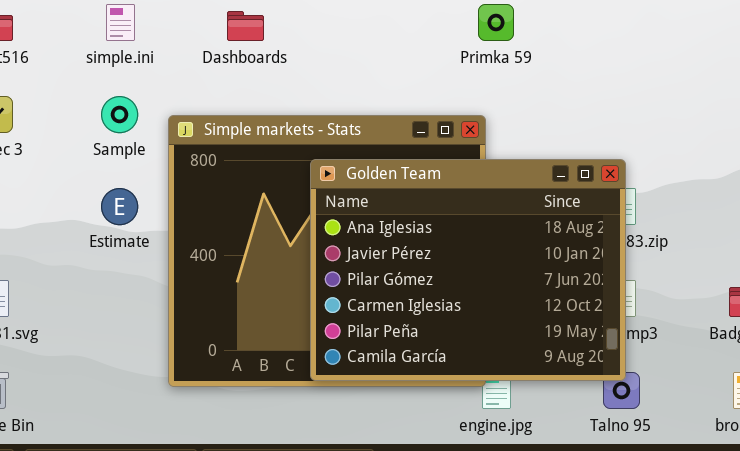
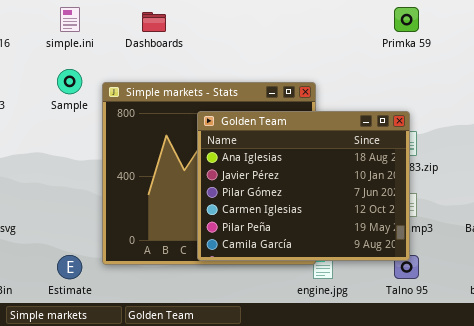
Primka 59: [478,4,514,41] -> [394,7,419,32], moved
Estimate: [101,188,138,225] -> [57,255,82,279], moved

